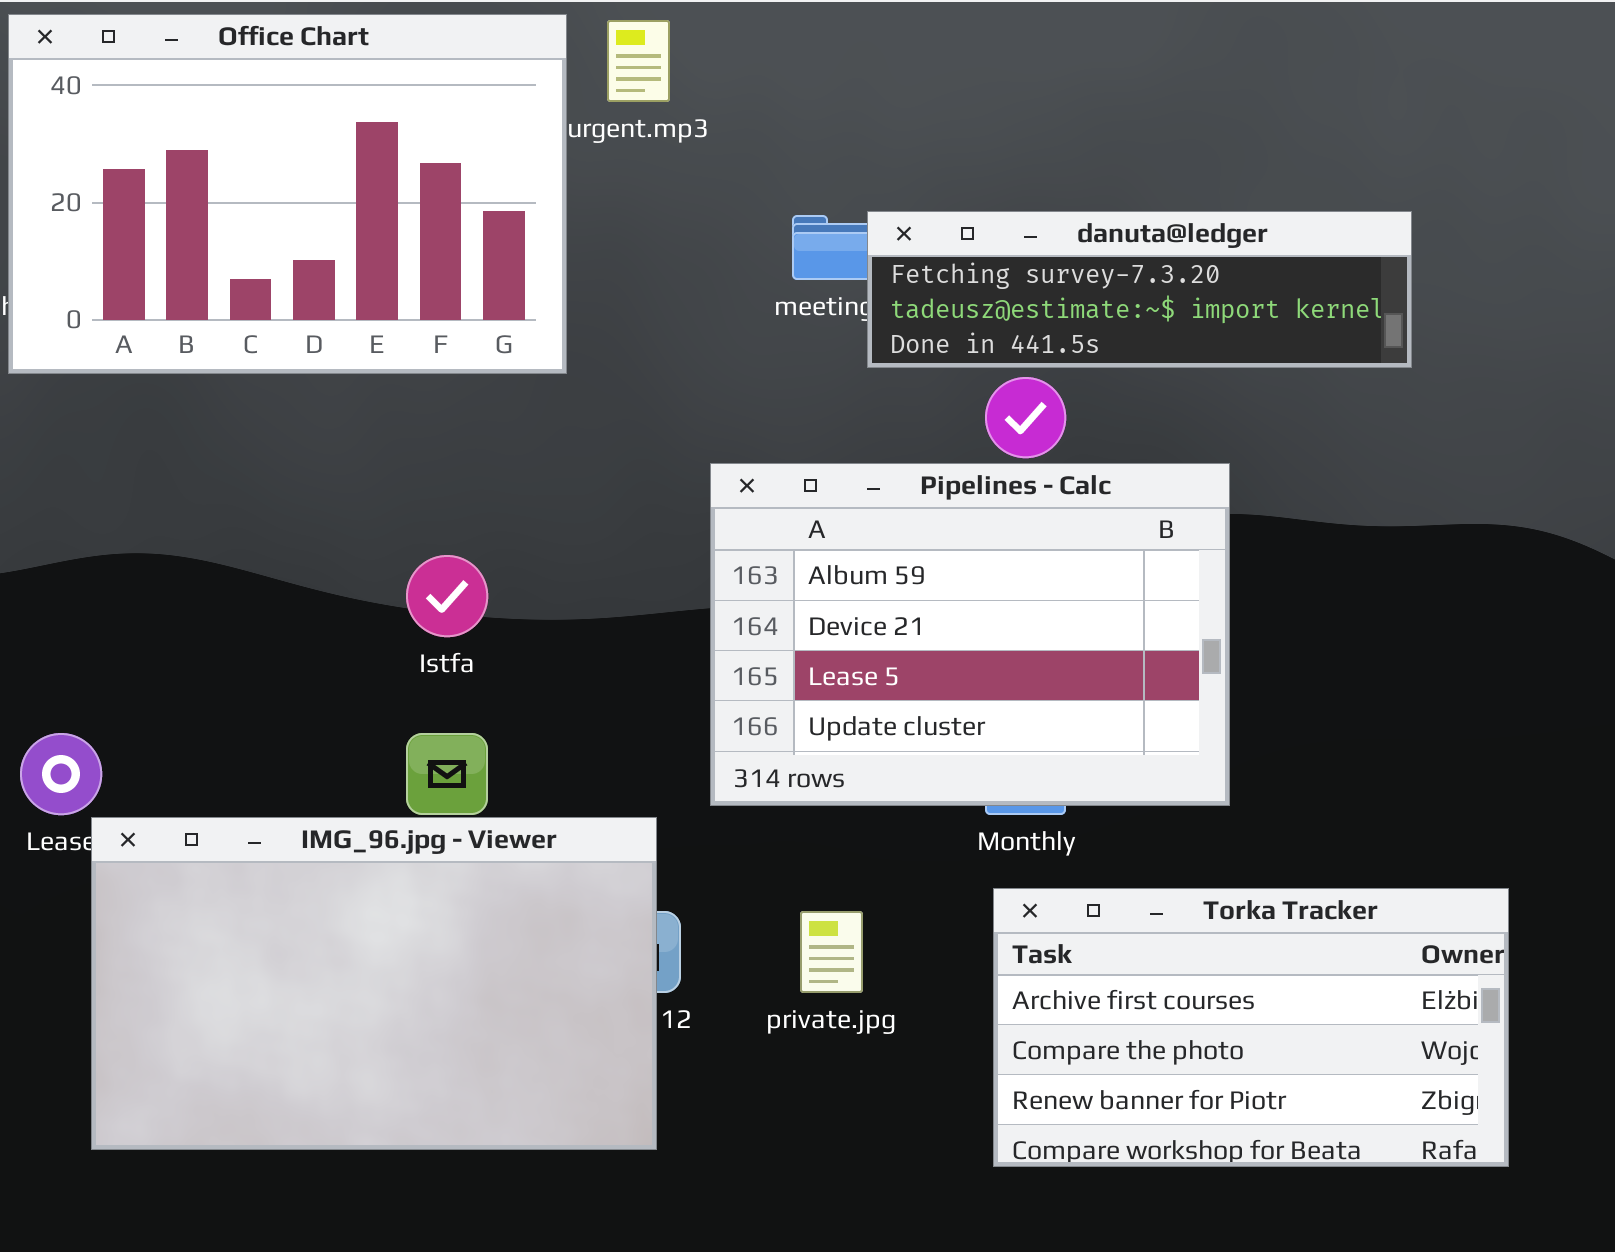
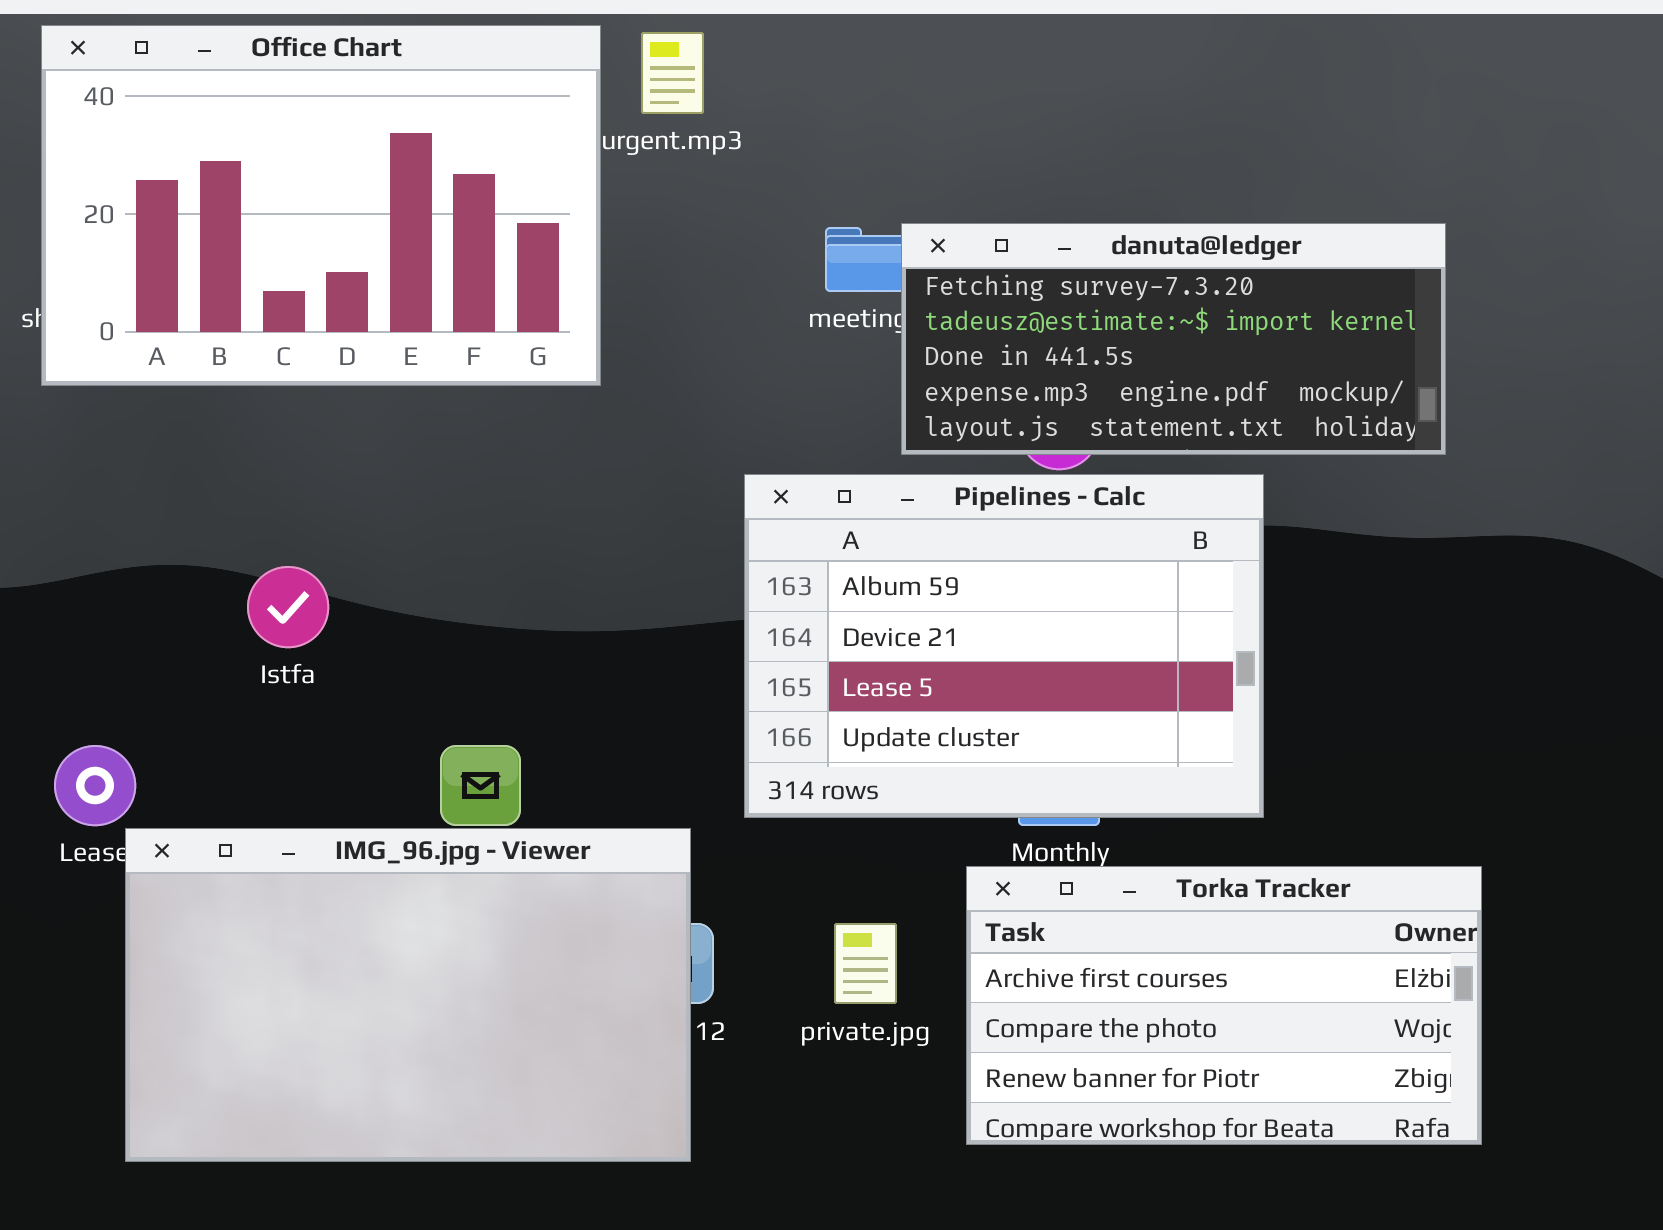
danuta@ledger: [867,211,1412,368] -> [901,223,1446,455], resized
Istfa: [406,555,488,637] -> [247,566,329,648], moved
Torka Tracker: [993,888,1509,1167] -> [966,866,1482,1145], moved

